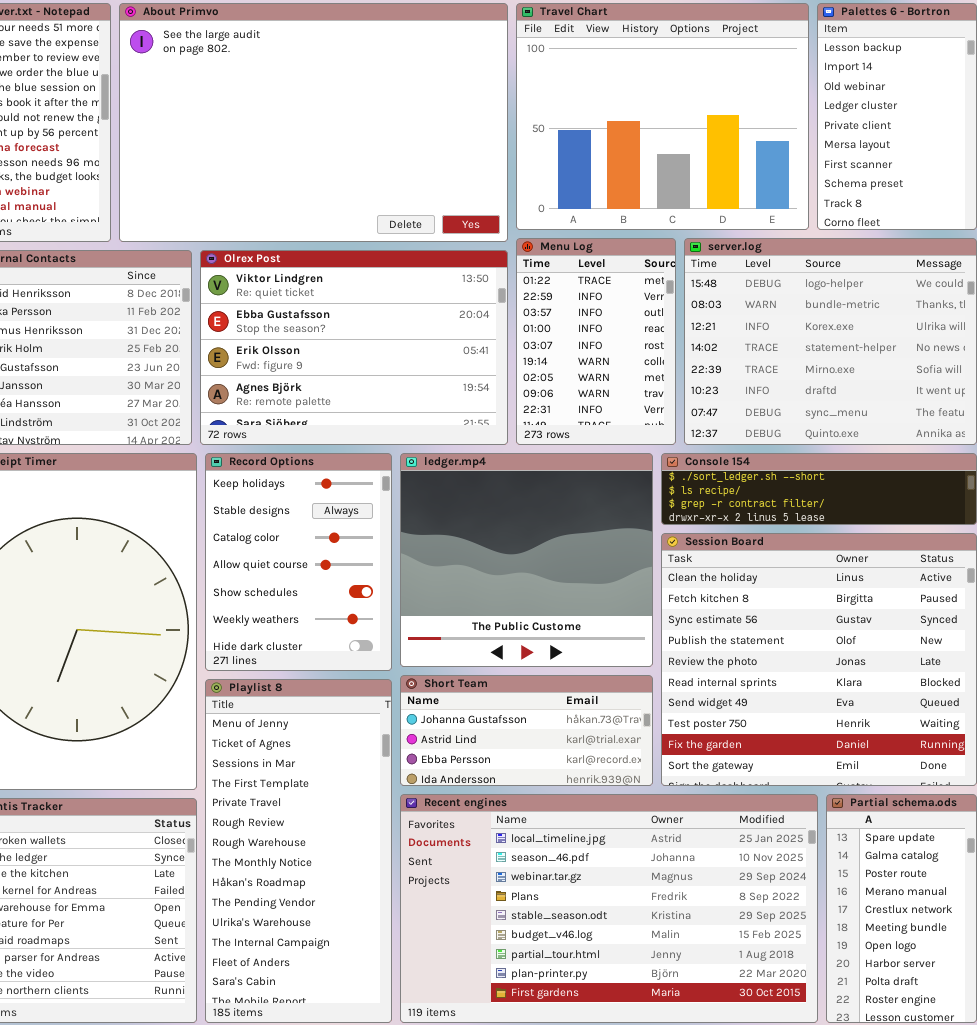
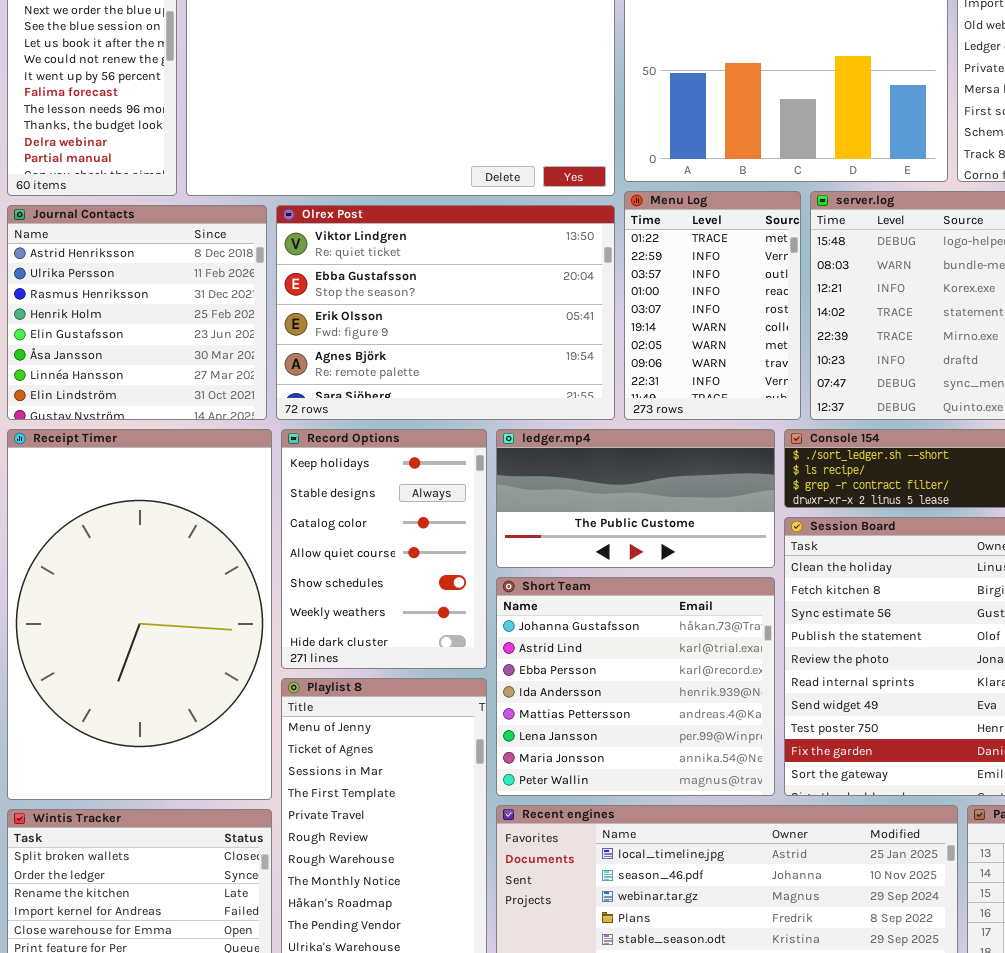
ledger.mp4: [400,453,653,667] -> [496,429,775,568], resized
Short Team: [400,675,653,786] -> [496,577,775,796], resized

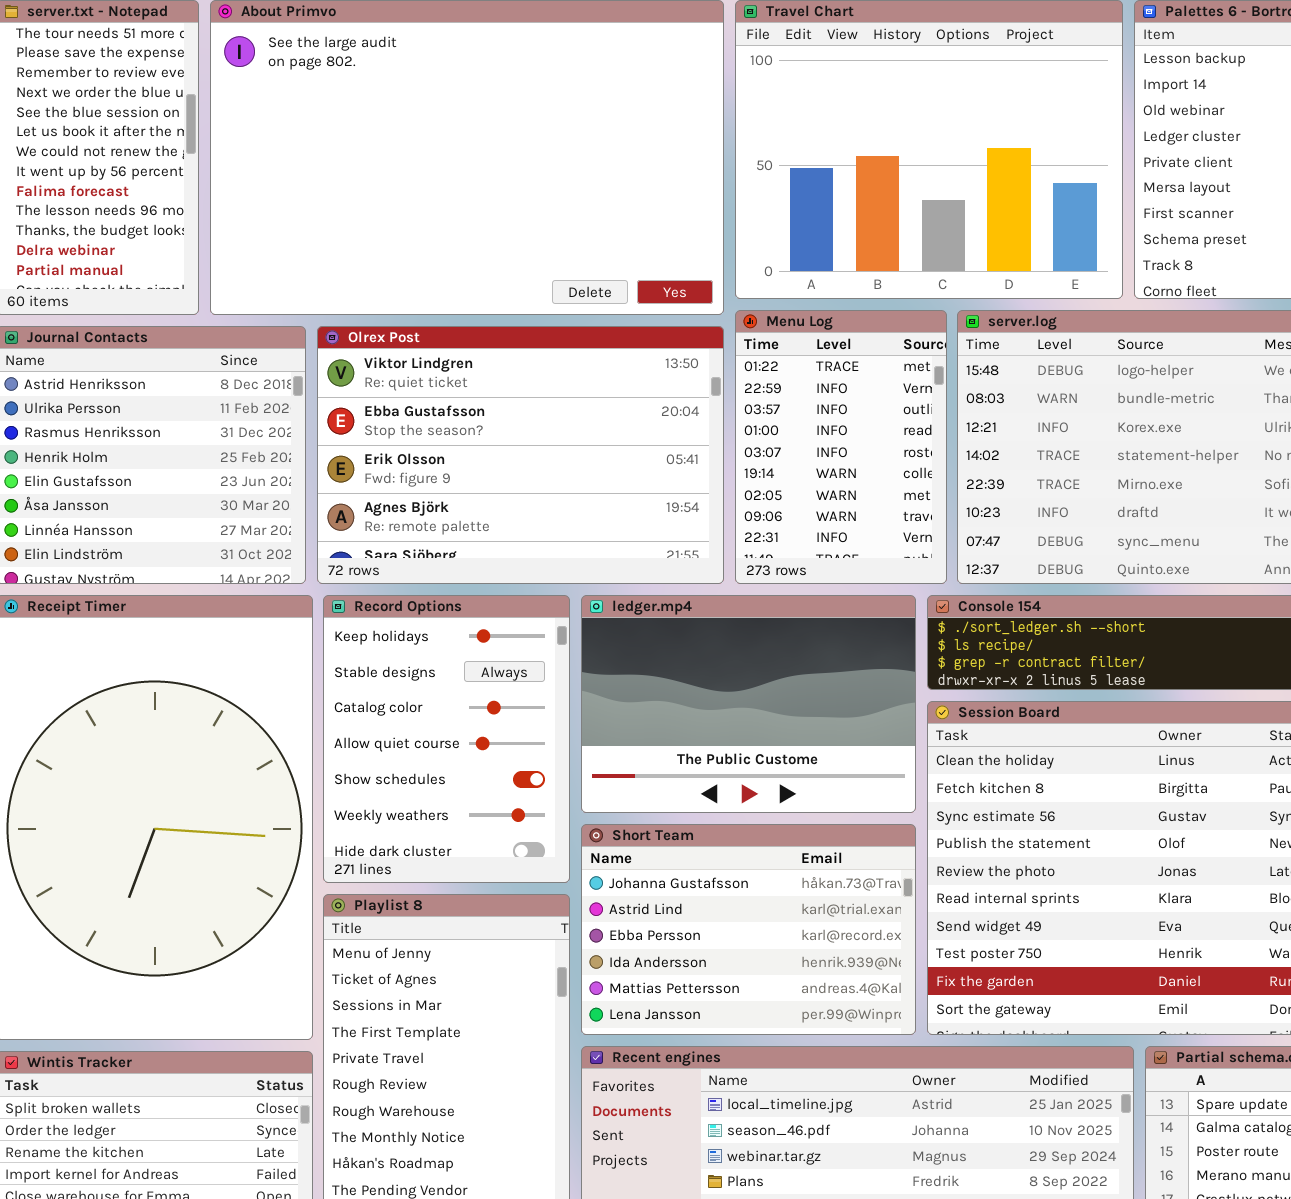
ledger.mp4: [496,429,775,568] -> [581,595,916,813], resized
Short Team: [496,577,775,796] -> [581,824,916,1035], resized

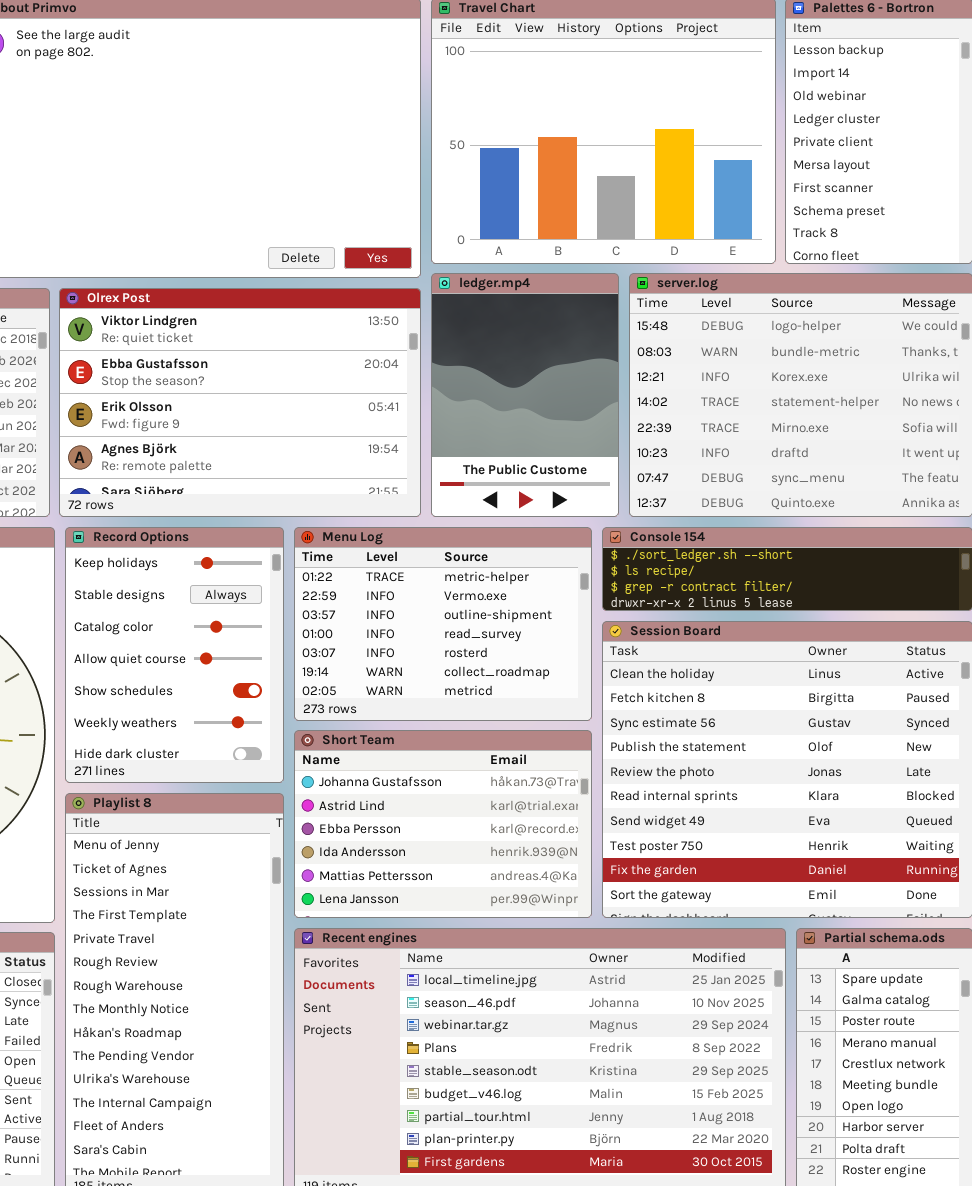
Menu Log: [735,310,947,584] -> [294,527,592,721], moved, resized
ledger.mp4: [581,595,916,813] -> [431,273,619,517], moved, resized

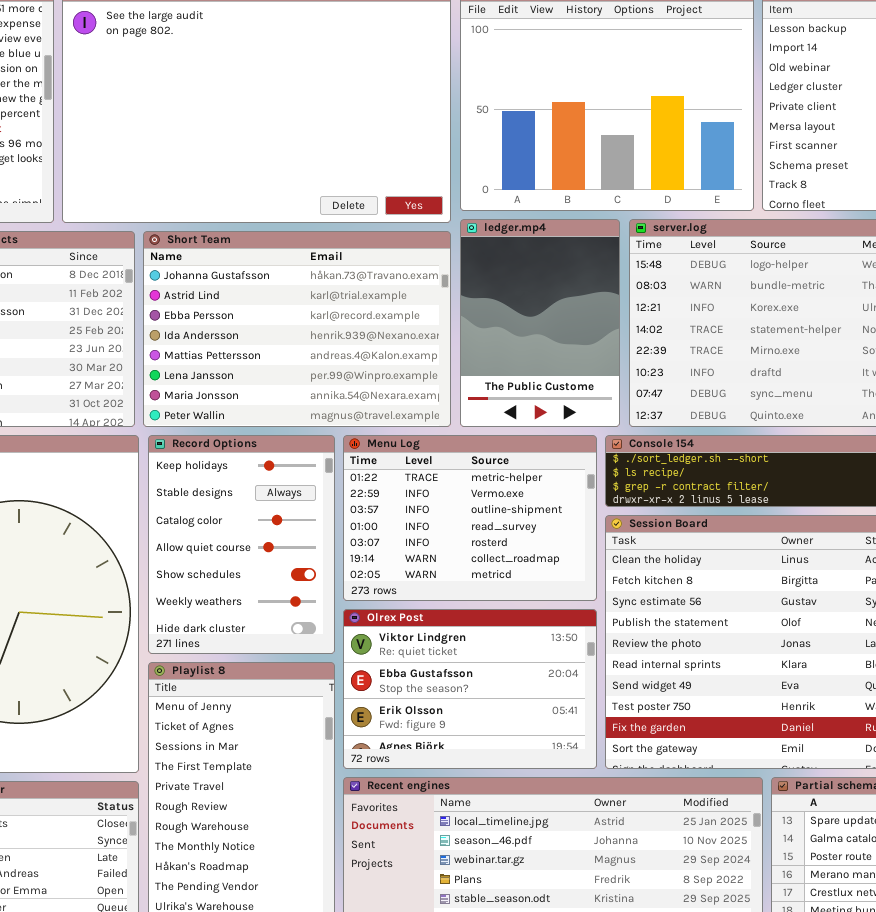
Olrex Post: [59,288,421,517] -> [343,609,597,769], moved, resized
Short Team: [294,730,592,918] -> [143,231,451,427], moved, resized

